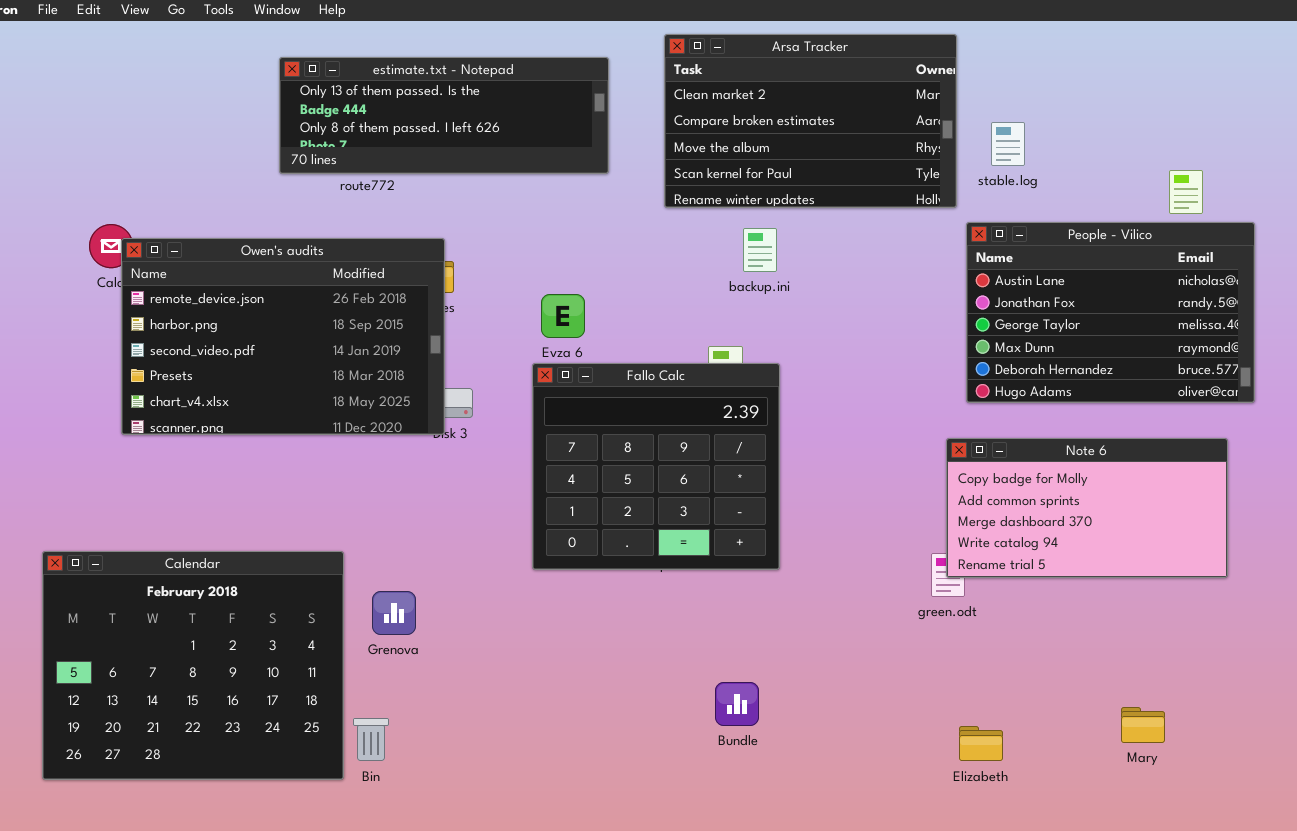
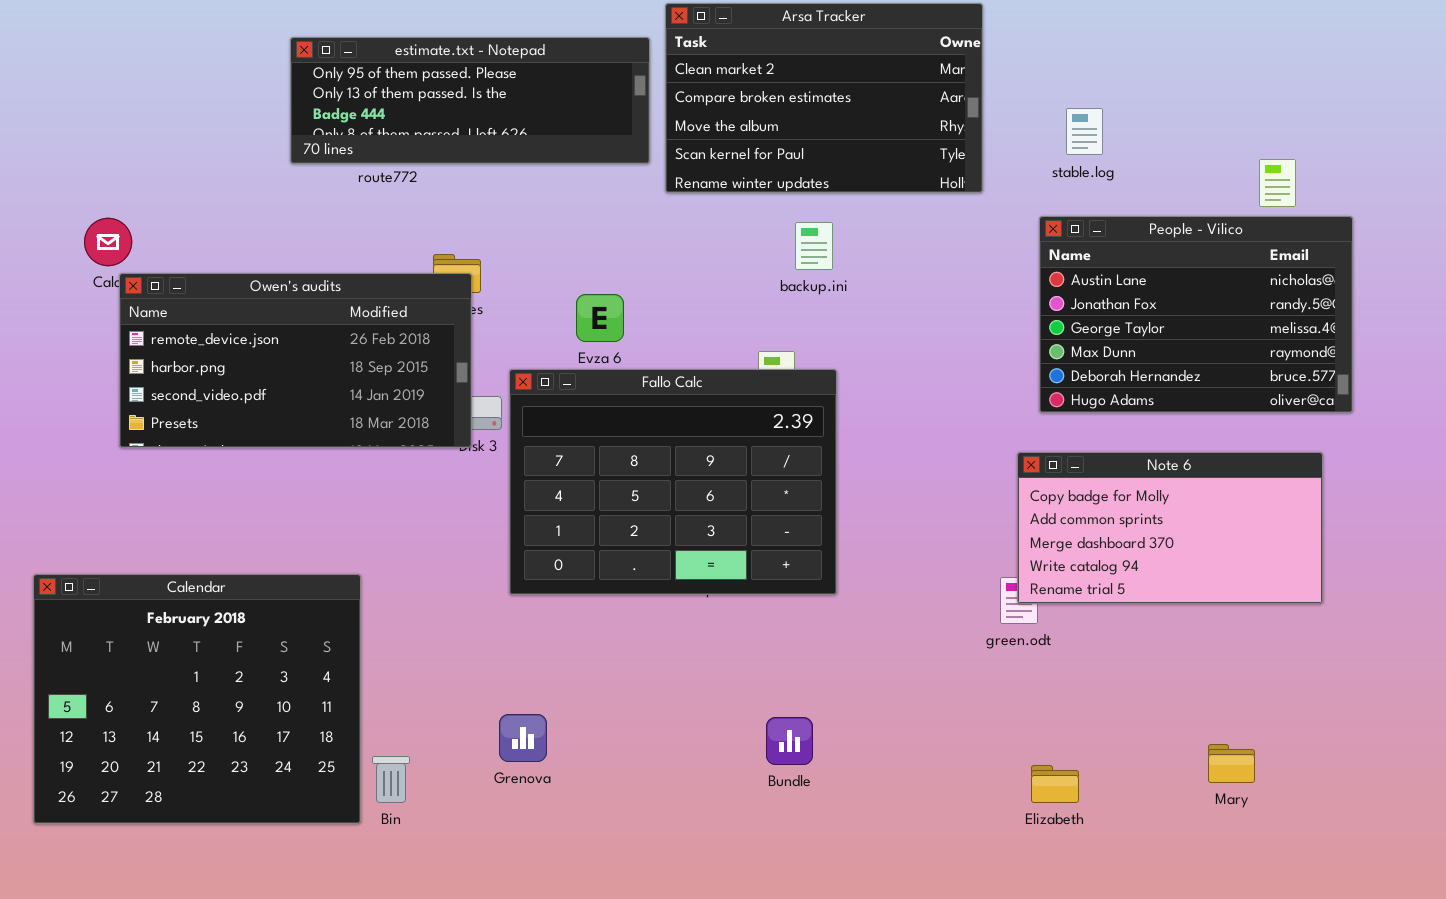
Arsa Tracker: [664,34,957,208] -> [665,3,983,193], moved
estimate.txt - Notepad: [279,57,609,174] -> [290,37,650,164], scrolled up 1 row
Owen's audits: [121,238,445,435] -> [119,273,472,448], resized
Fallo Calc: [532,363,780,570] -> [509,369,837,595], resized
Grenova: [372,591,416,635] -> [499,714,547,762], moved

